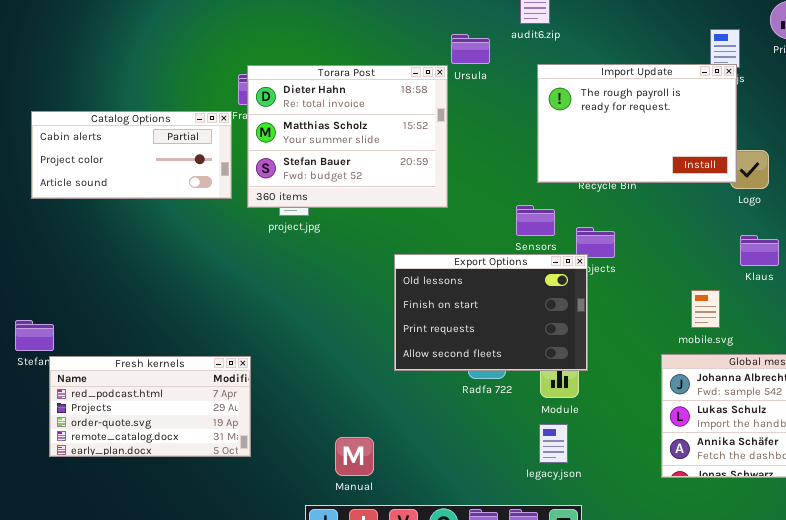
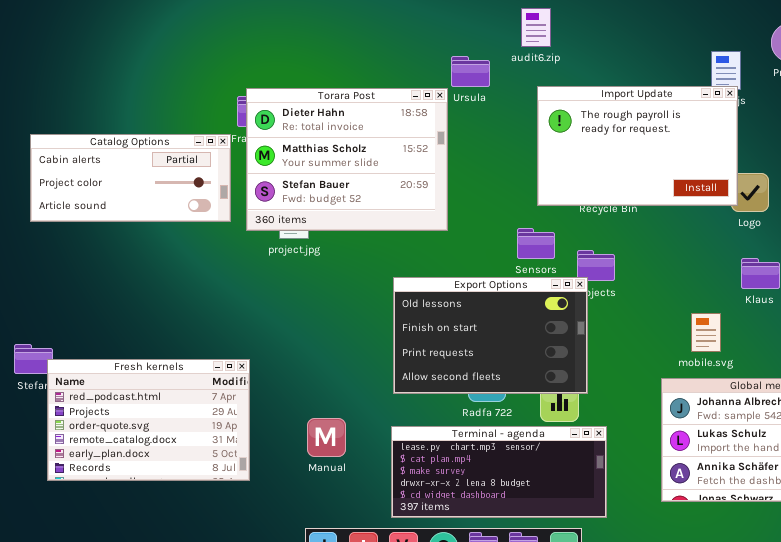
Fresh kernels: [49,356,251,457] -> [47,359,250,481], resized
Terminal - agenda: none -> [391,426,607,518], opened
Manual: [335,437,374,476] -> [307,418,346,457], moved

